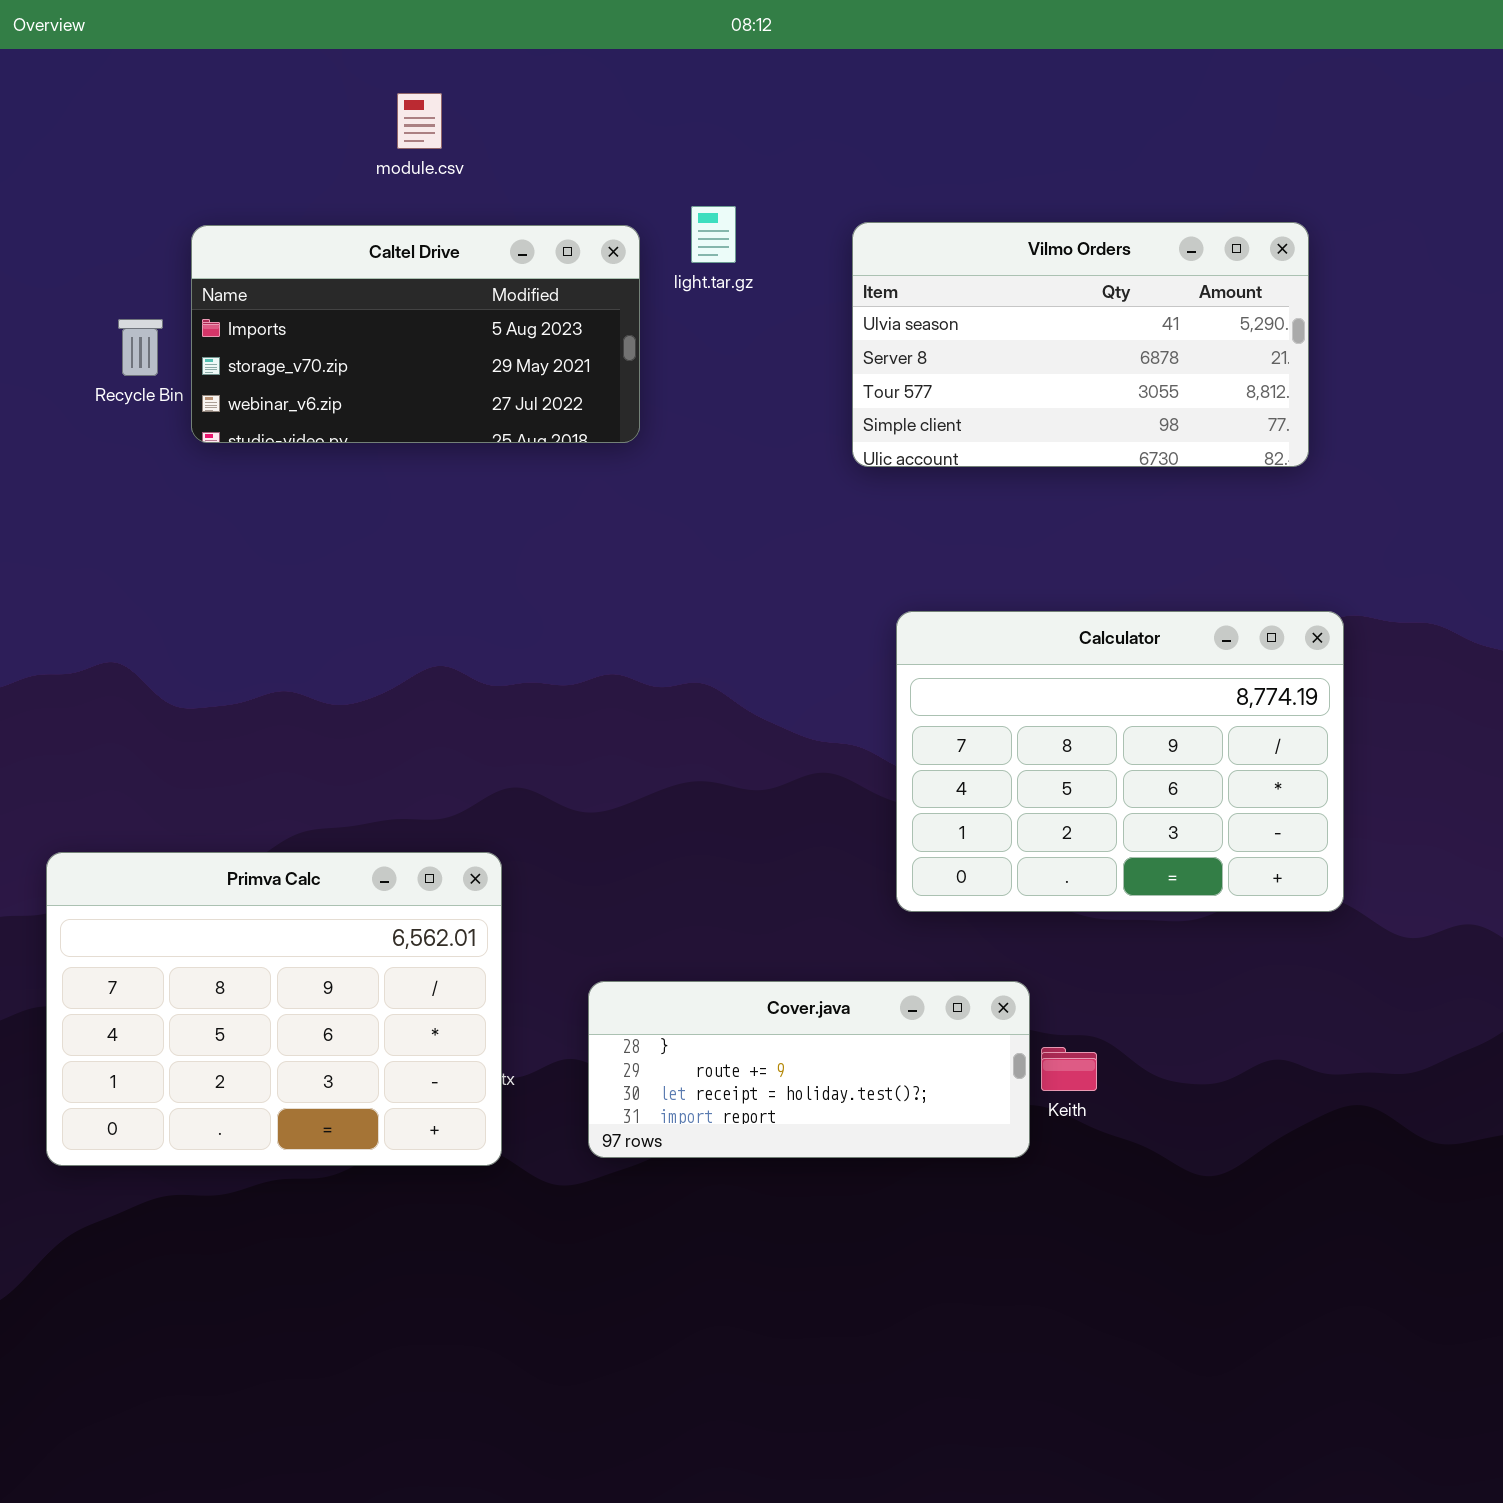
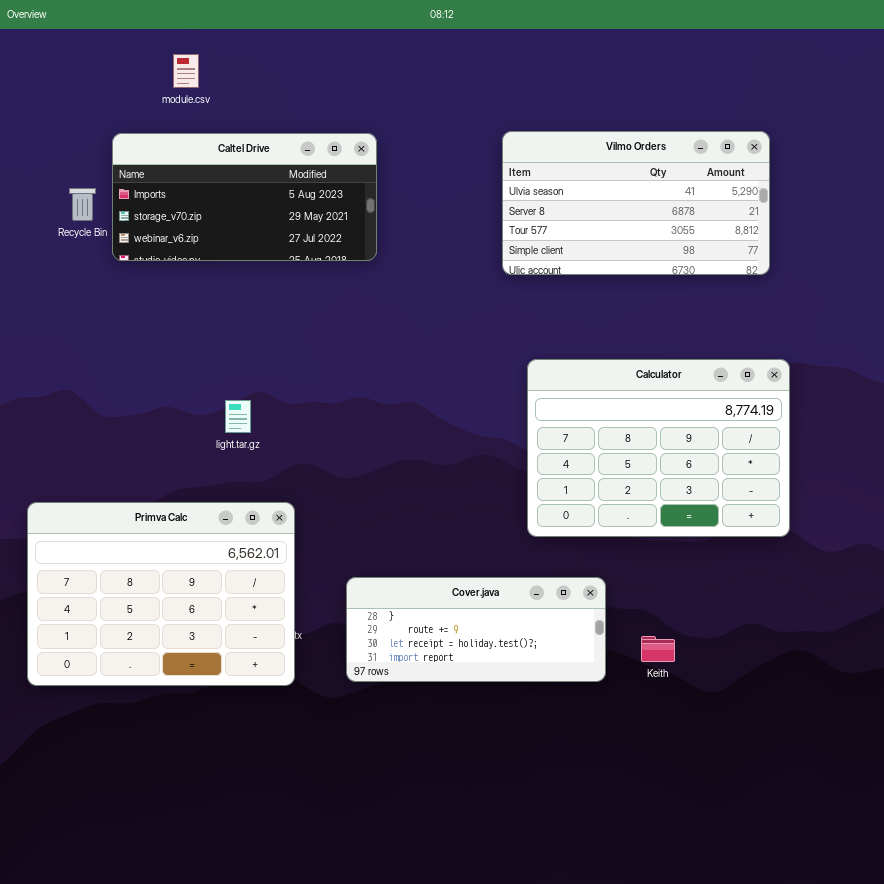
module.csv: [397,93,442,149] -> [173,54,199,88], moved
light.tar.gz: [691,206,736,263] -> [225,400,251,433], moved
Keith: [1041,1047,1097,1091] -> [641,636,675,662], moved

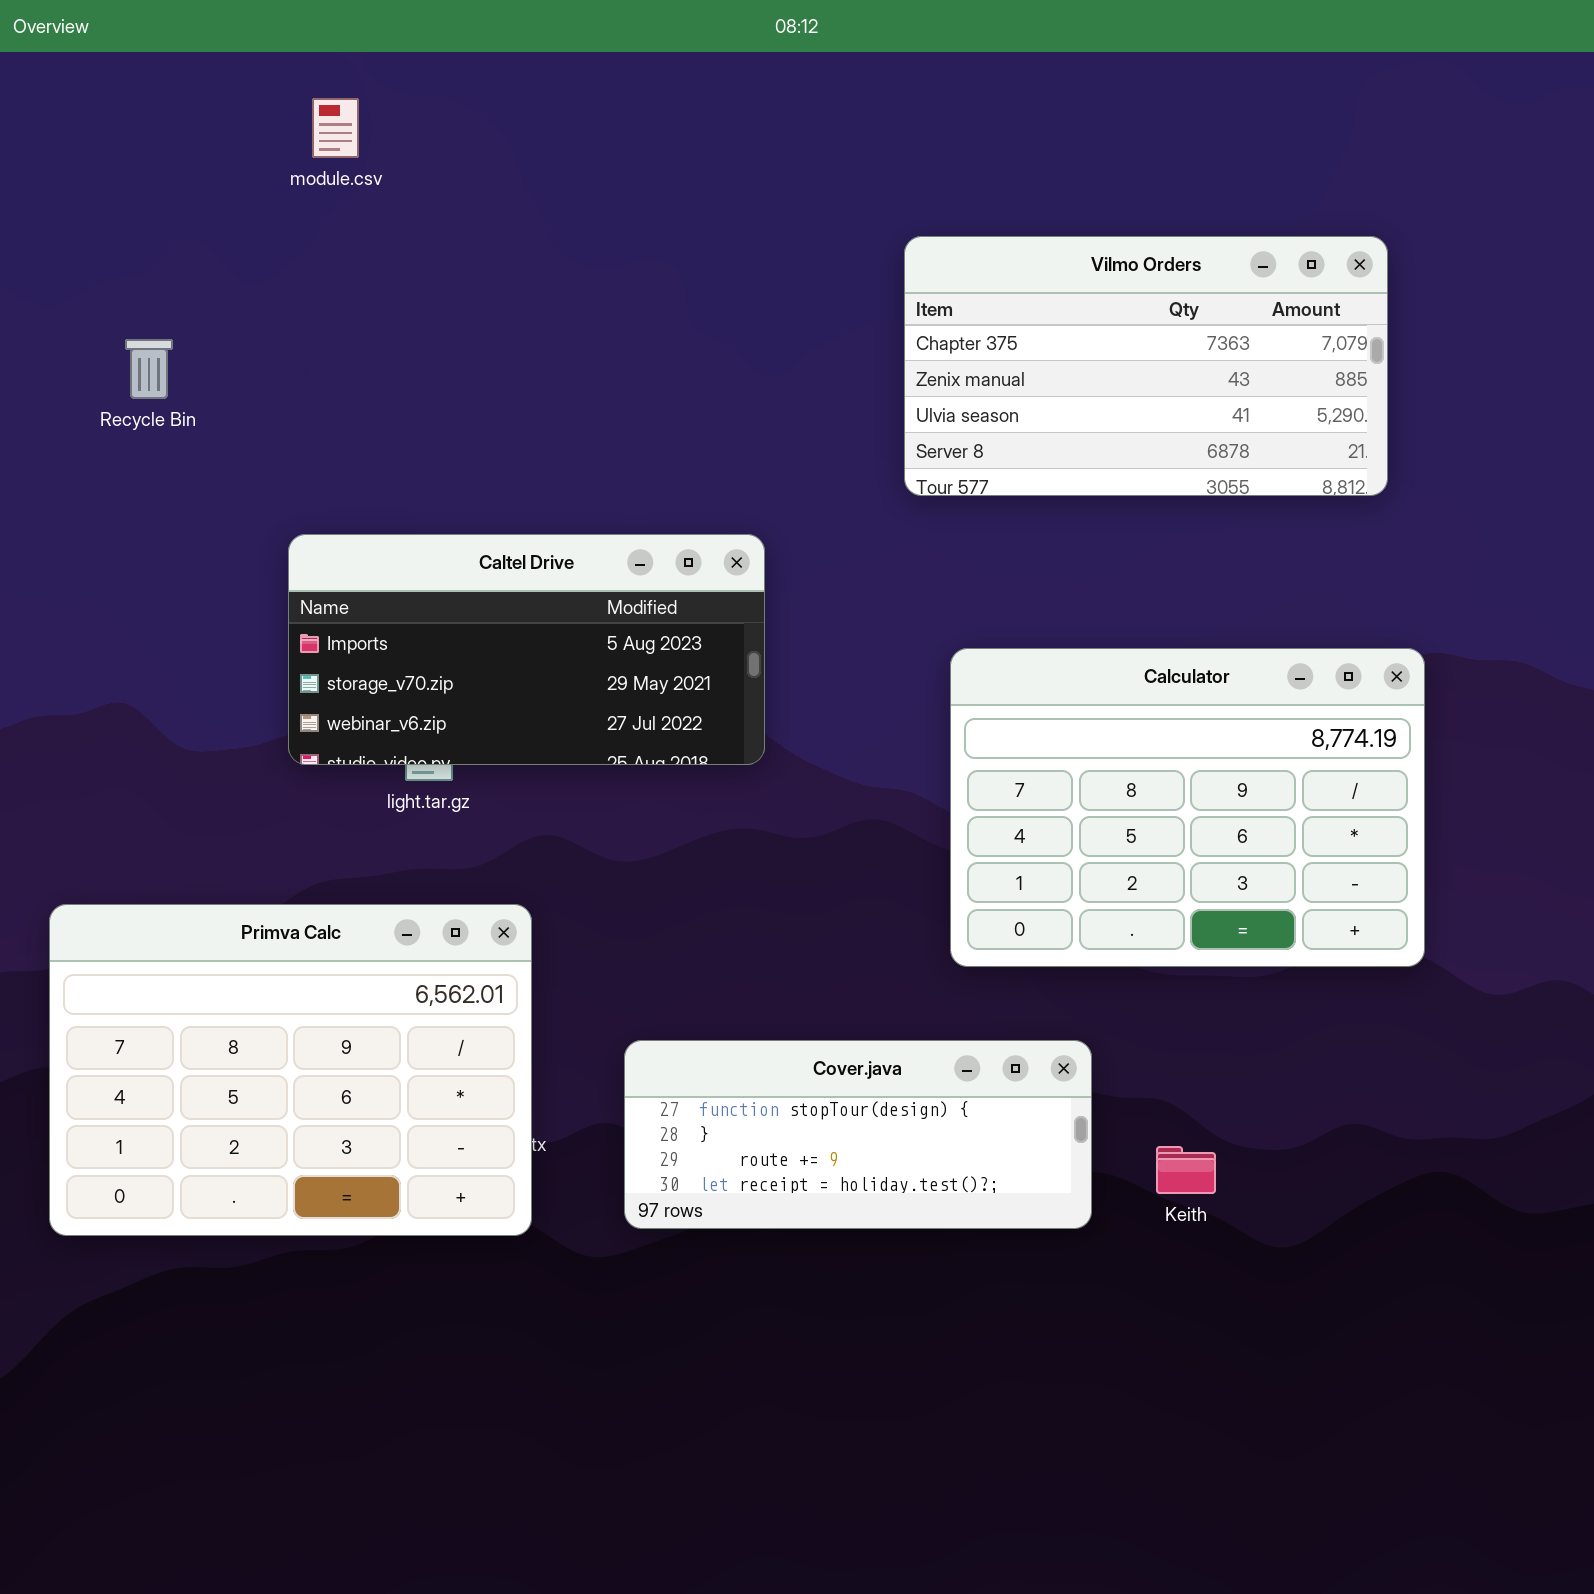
Vilmo Orders: [502,131,770,275] -> [904,236,1388,496], scrolled up 2 rows
Caltel Drive: [112,133,377,261] -> [288,534,765,765], moved
Cover.java: [346,577,606,682] -> [624,1040,1092,1229], scrolled up 1 row

